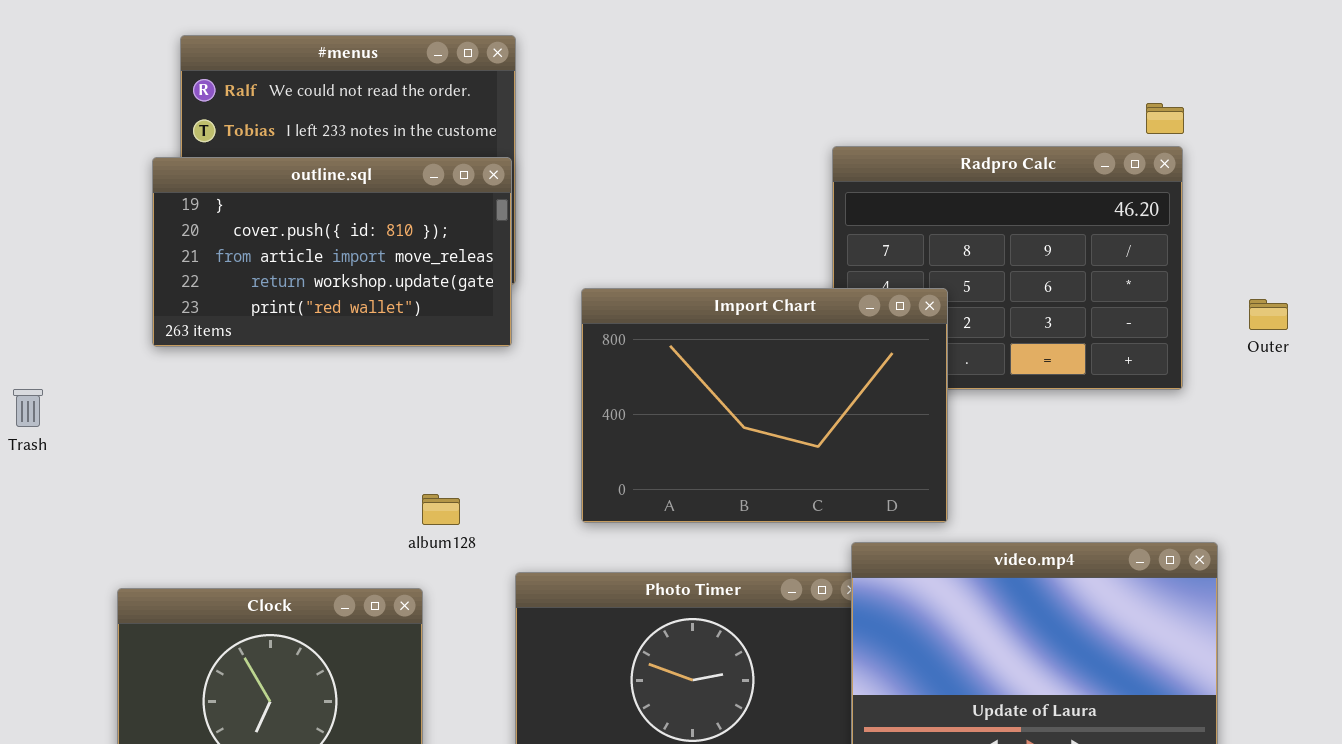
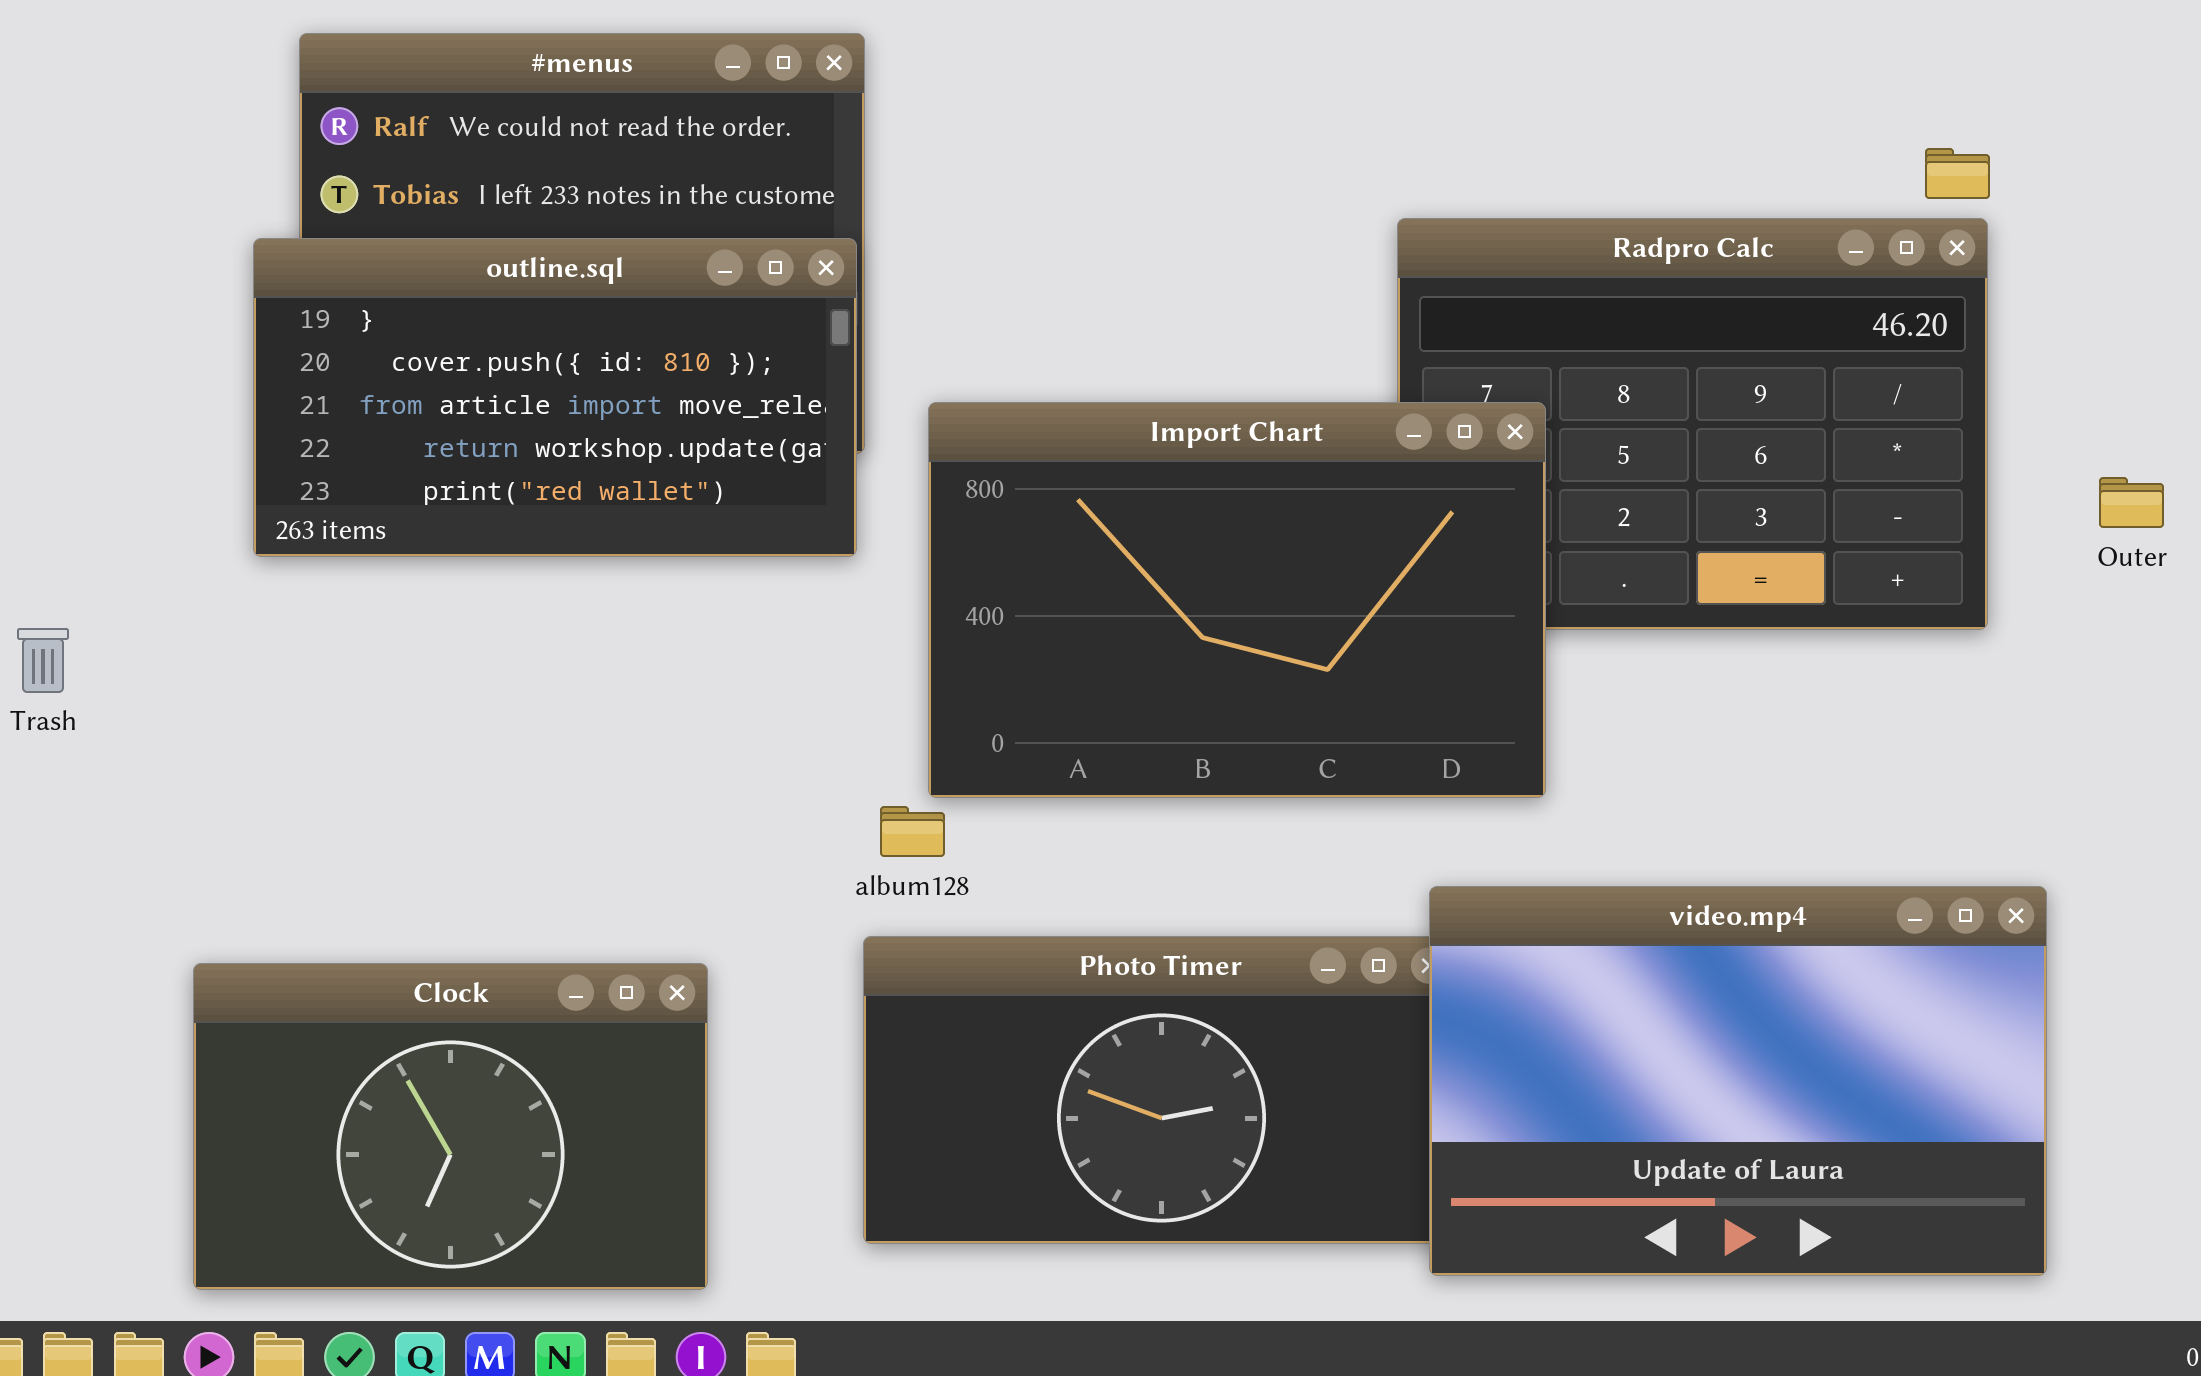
Import Chart: [581,288,948,523] -> [928,402,1546,798], moved
album128: [422,494,460,525] -> [880,806,945,857], moved

